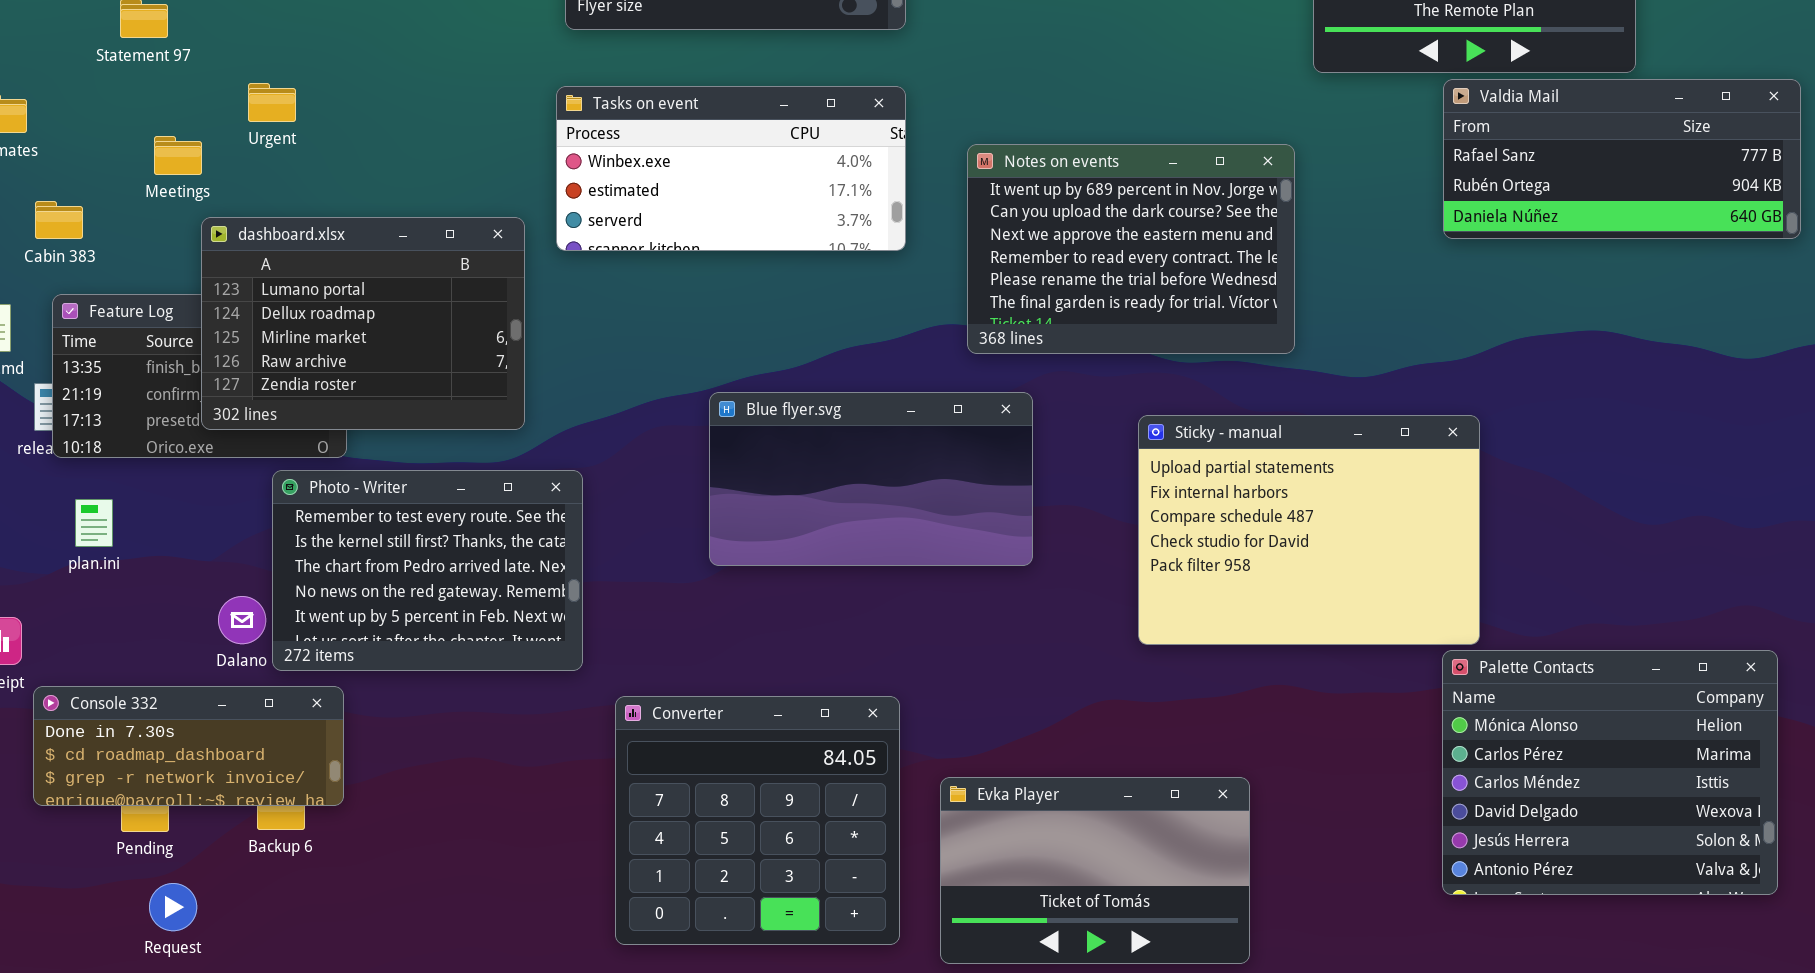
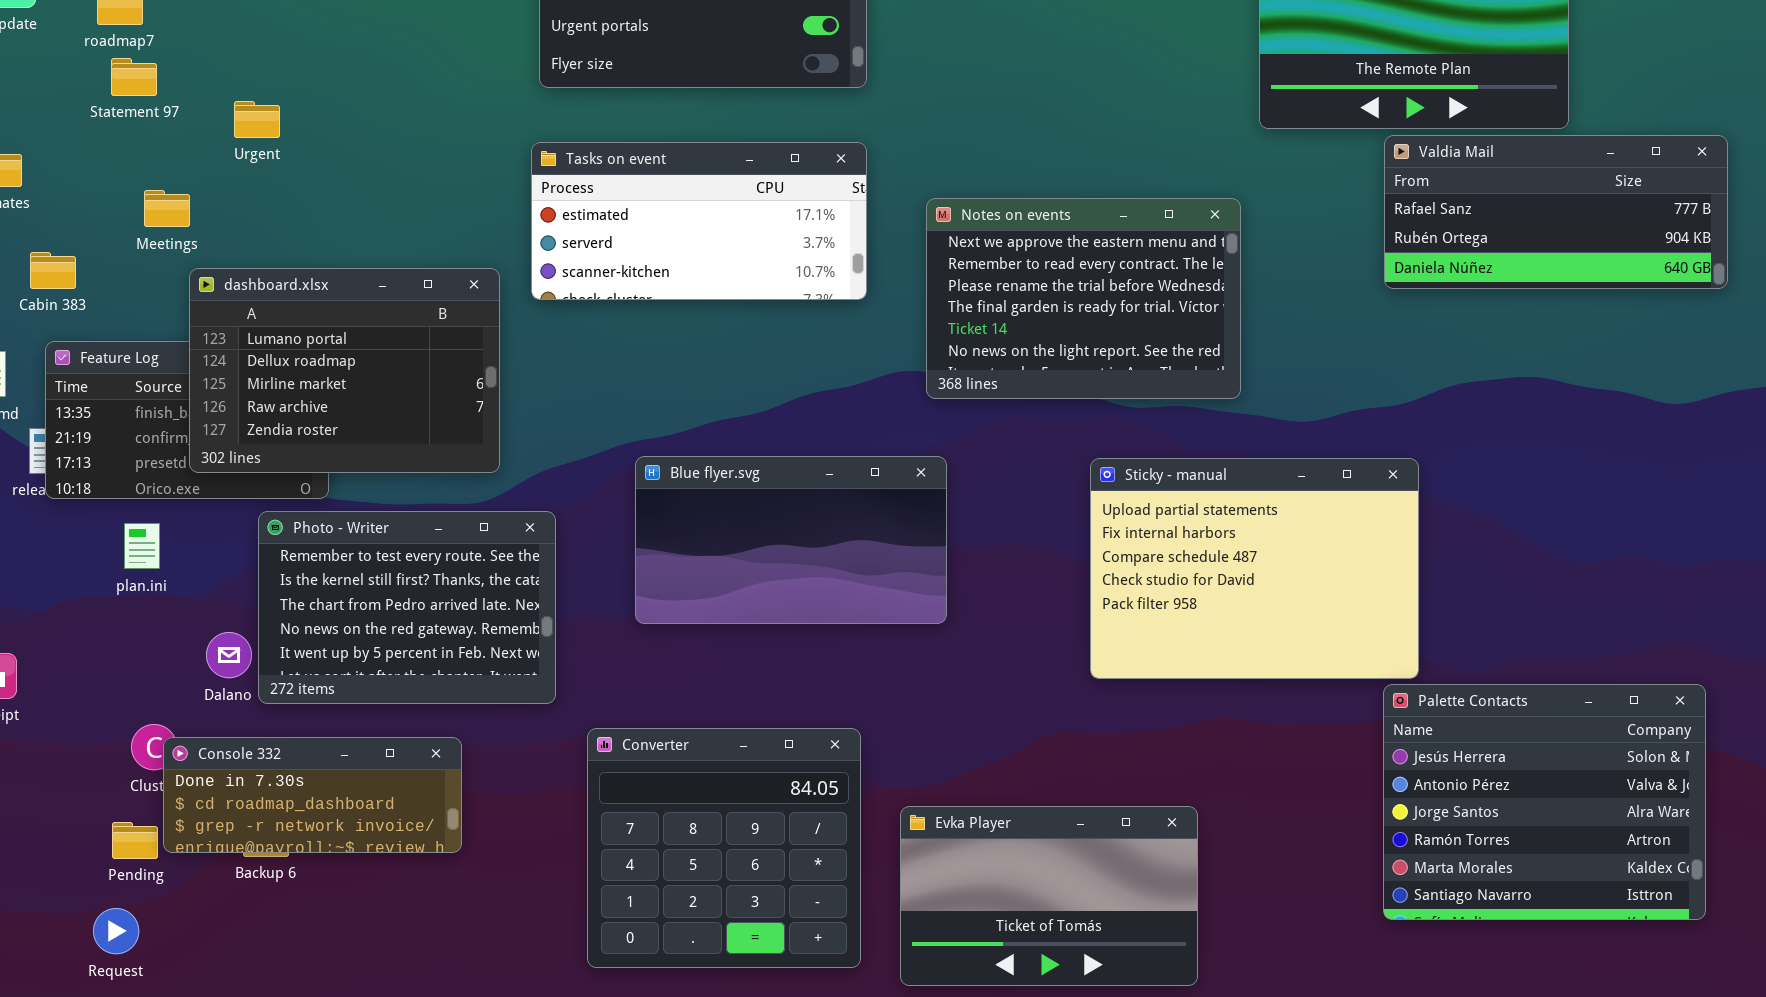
Urgent: [248,83,296,122] -> [234,101,280,138], moved
Tasks on event: [556,86,906,251] -> [531,142,867,300], scrolled down 1 row
Notes on events: [967,144,1295,354] -> [926,198,1241,399], scrolled down 2 rows
Blue flyer.svg: [709,392,1033,566] -> [635,456,947,624], moved
plan.ini: [75,499,113,547] -> [124,523,160,569], moved
Palette Contacts: [1442,650,1778,895] -> [1383,684,1706,920], scrolled down 4 rows
Console 332: [33,686,344,806] -> [163,737,462,853], moved
Request: [149,883,197,931] -> [93,908,139,954], moved

